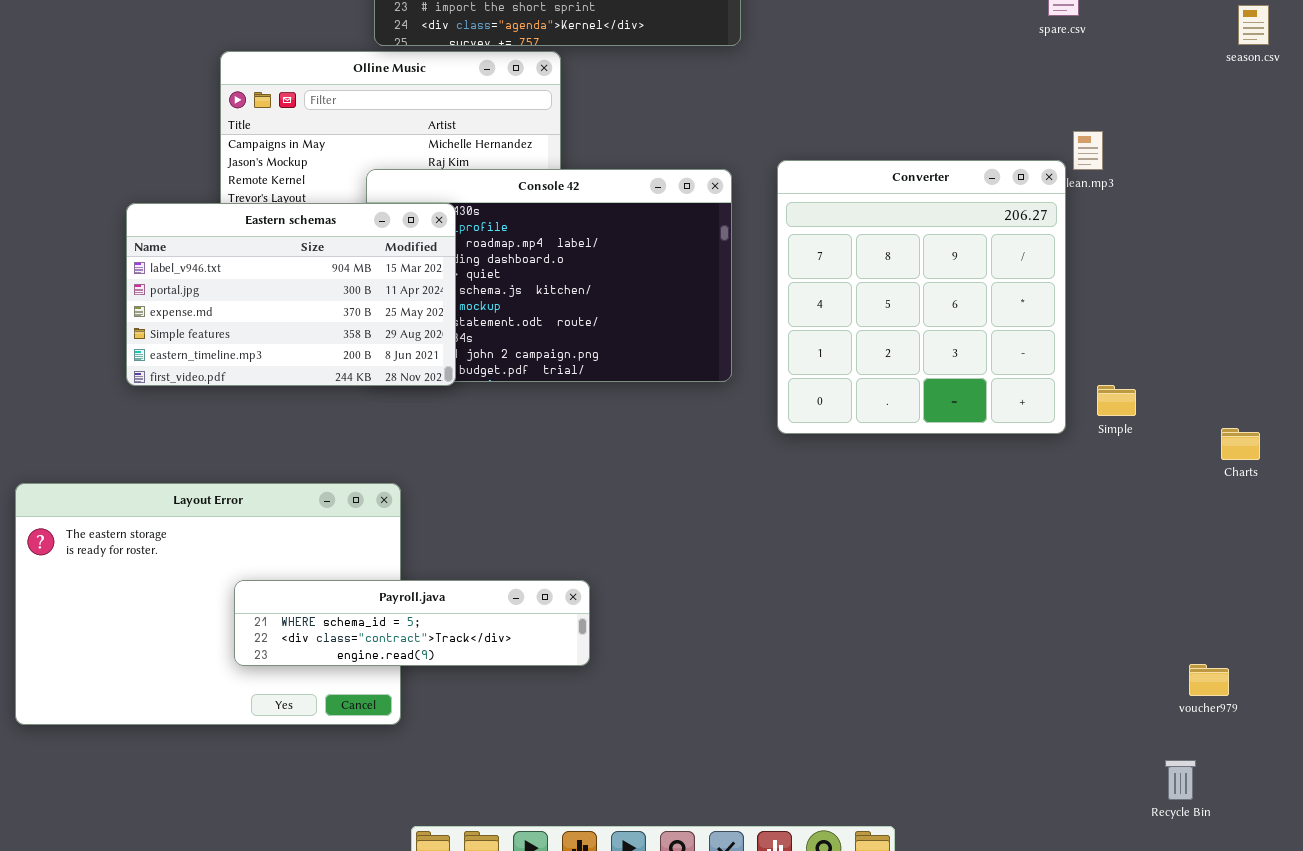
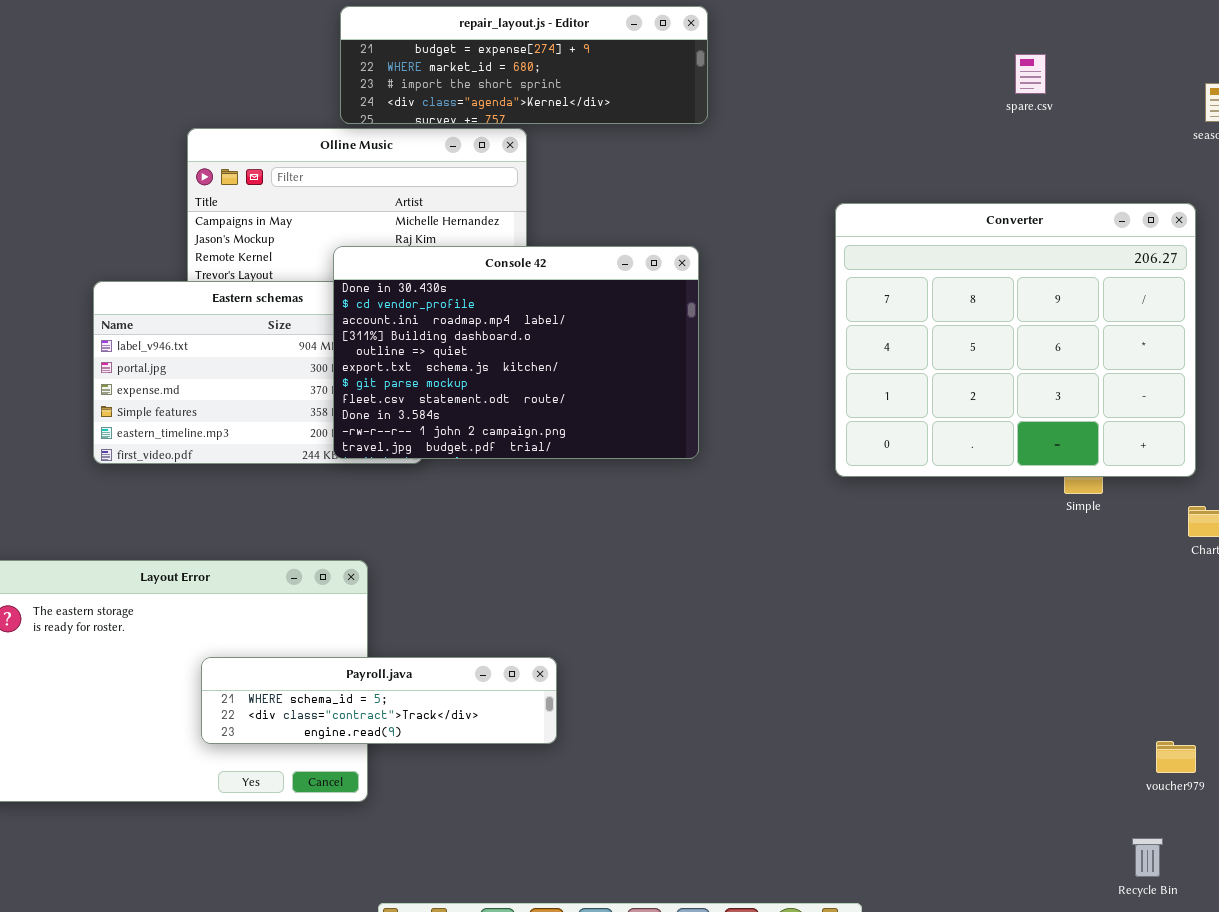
Converter: [777,160,1066,434] -> [835,203,1196,477], moved, resized
Console 42: [366,169,732,382] -> [333,246,699,459], raised

